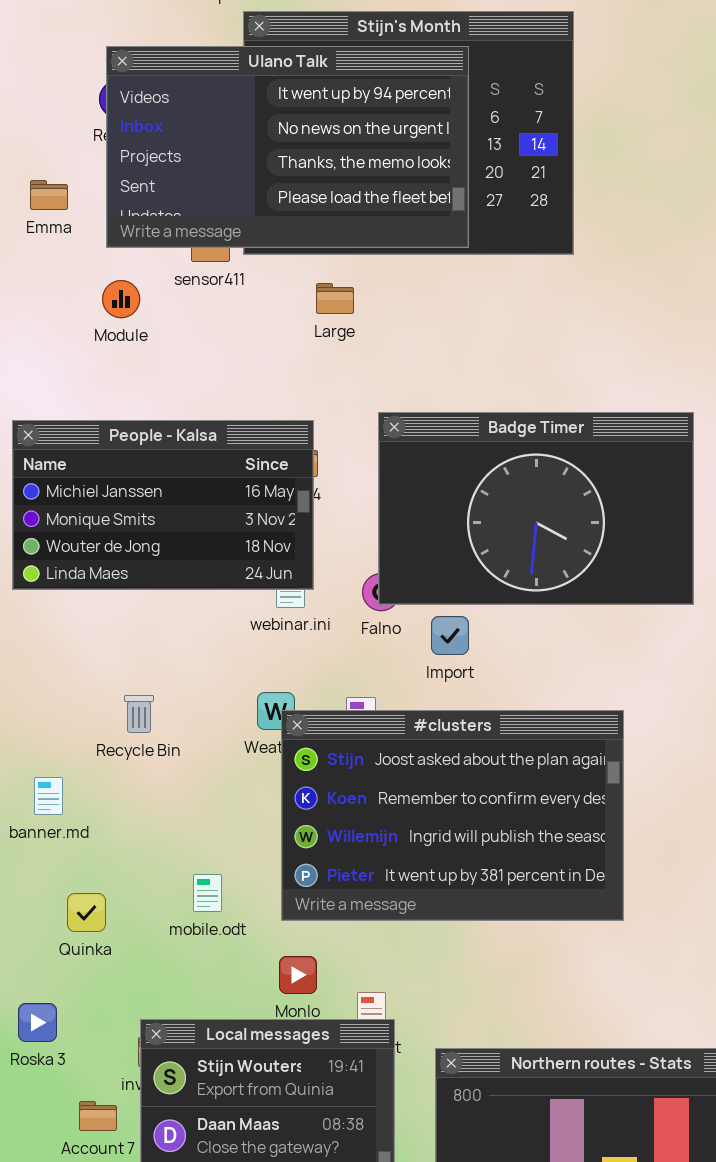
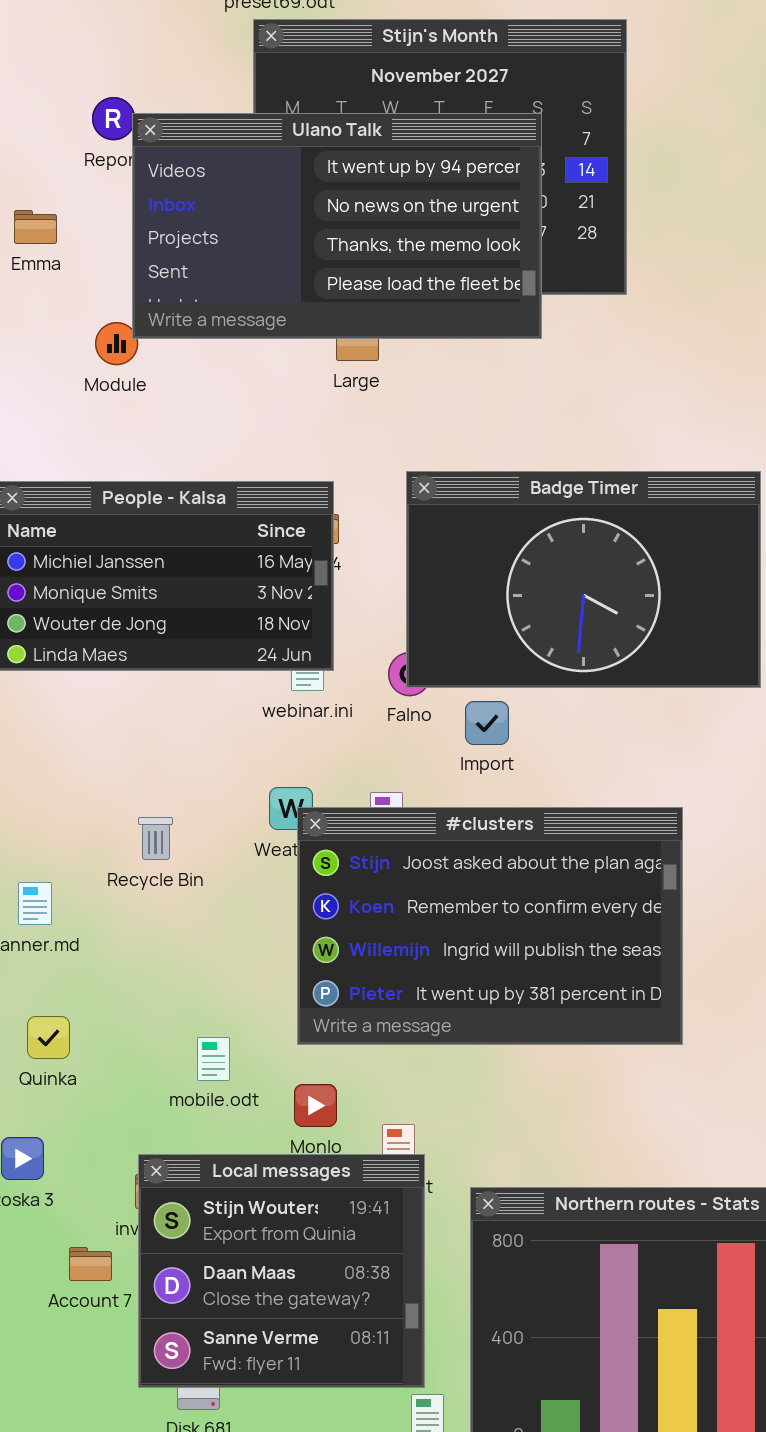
Ulano Talk: [106,46,469,248] -> [132,113,542,339], moved
Recycle Bin: [124,695,154,733] -> [138,817,173,860], moved
mobile.odt: [193,874,222,912] -> [197,1037,230,1081], moved
Quinka: [67,893,106,932] -> [27,1016,70,1059], moved

